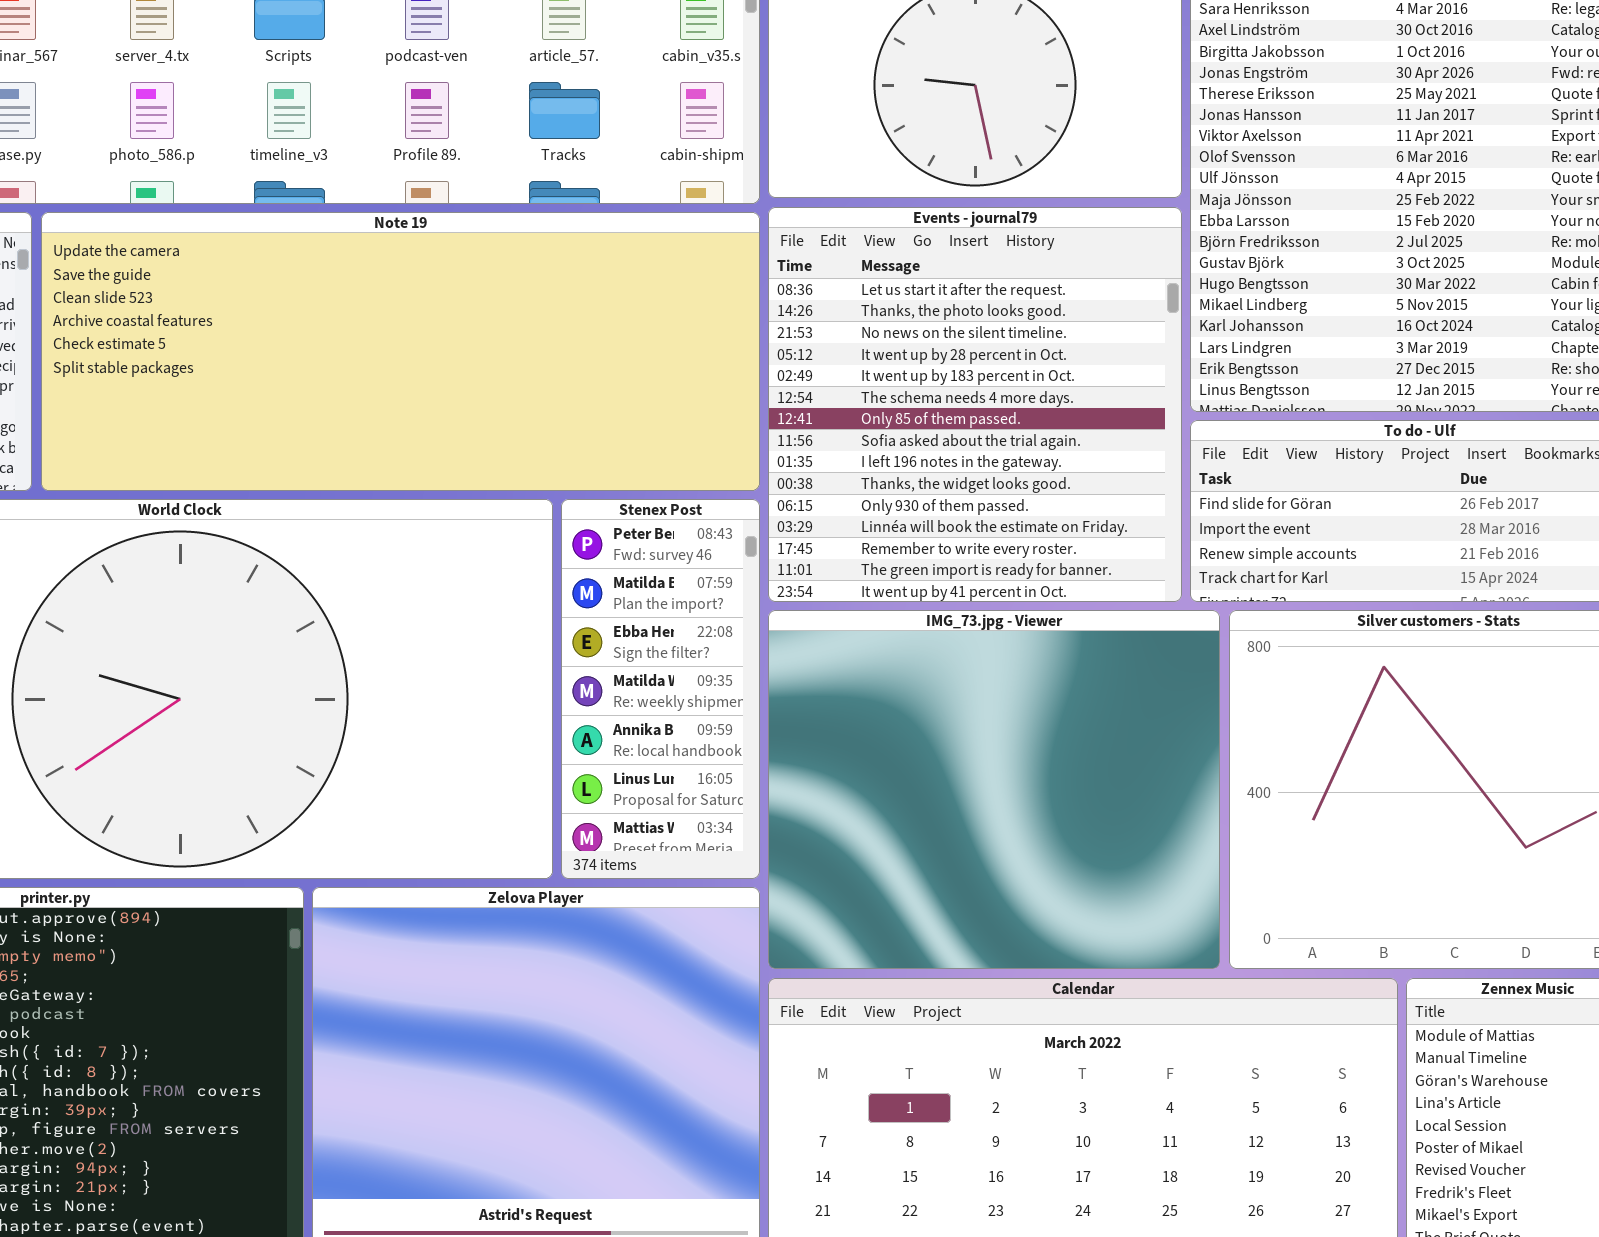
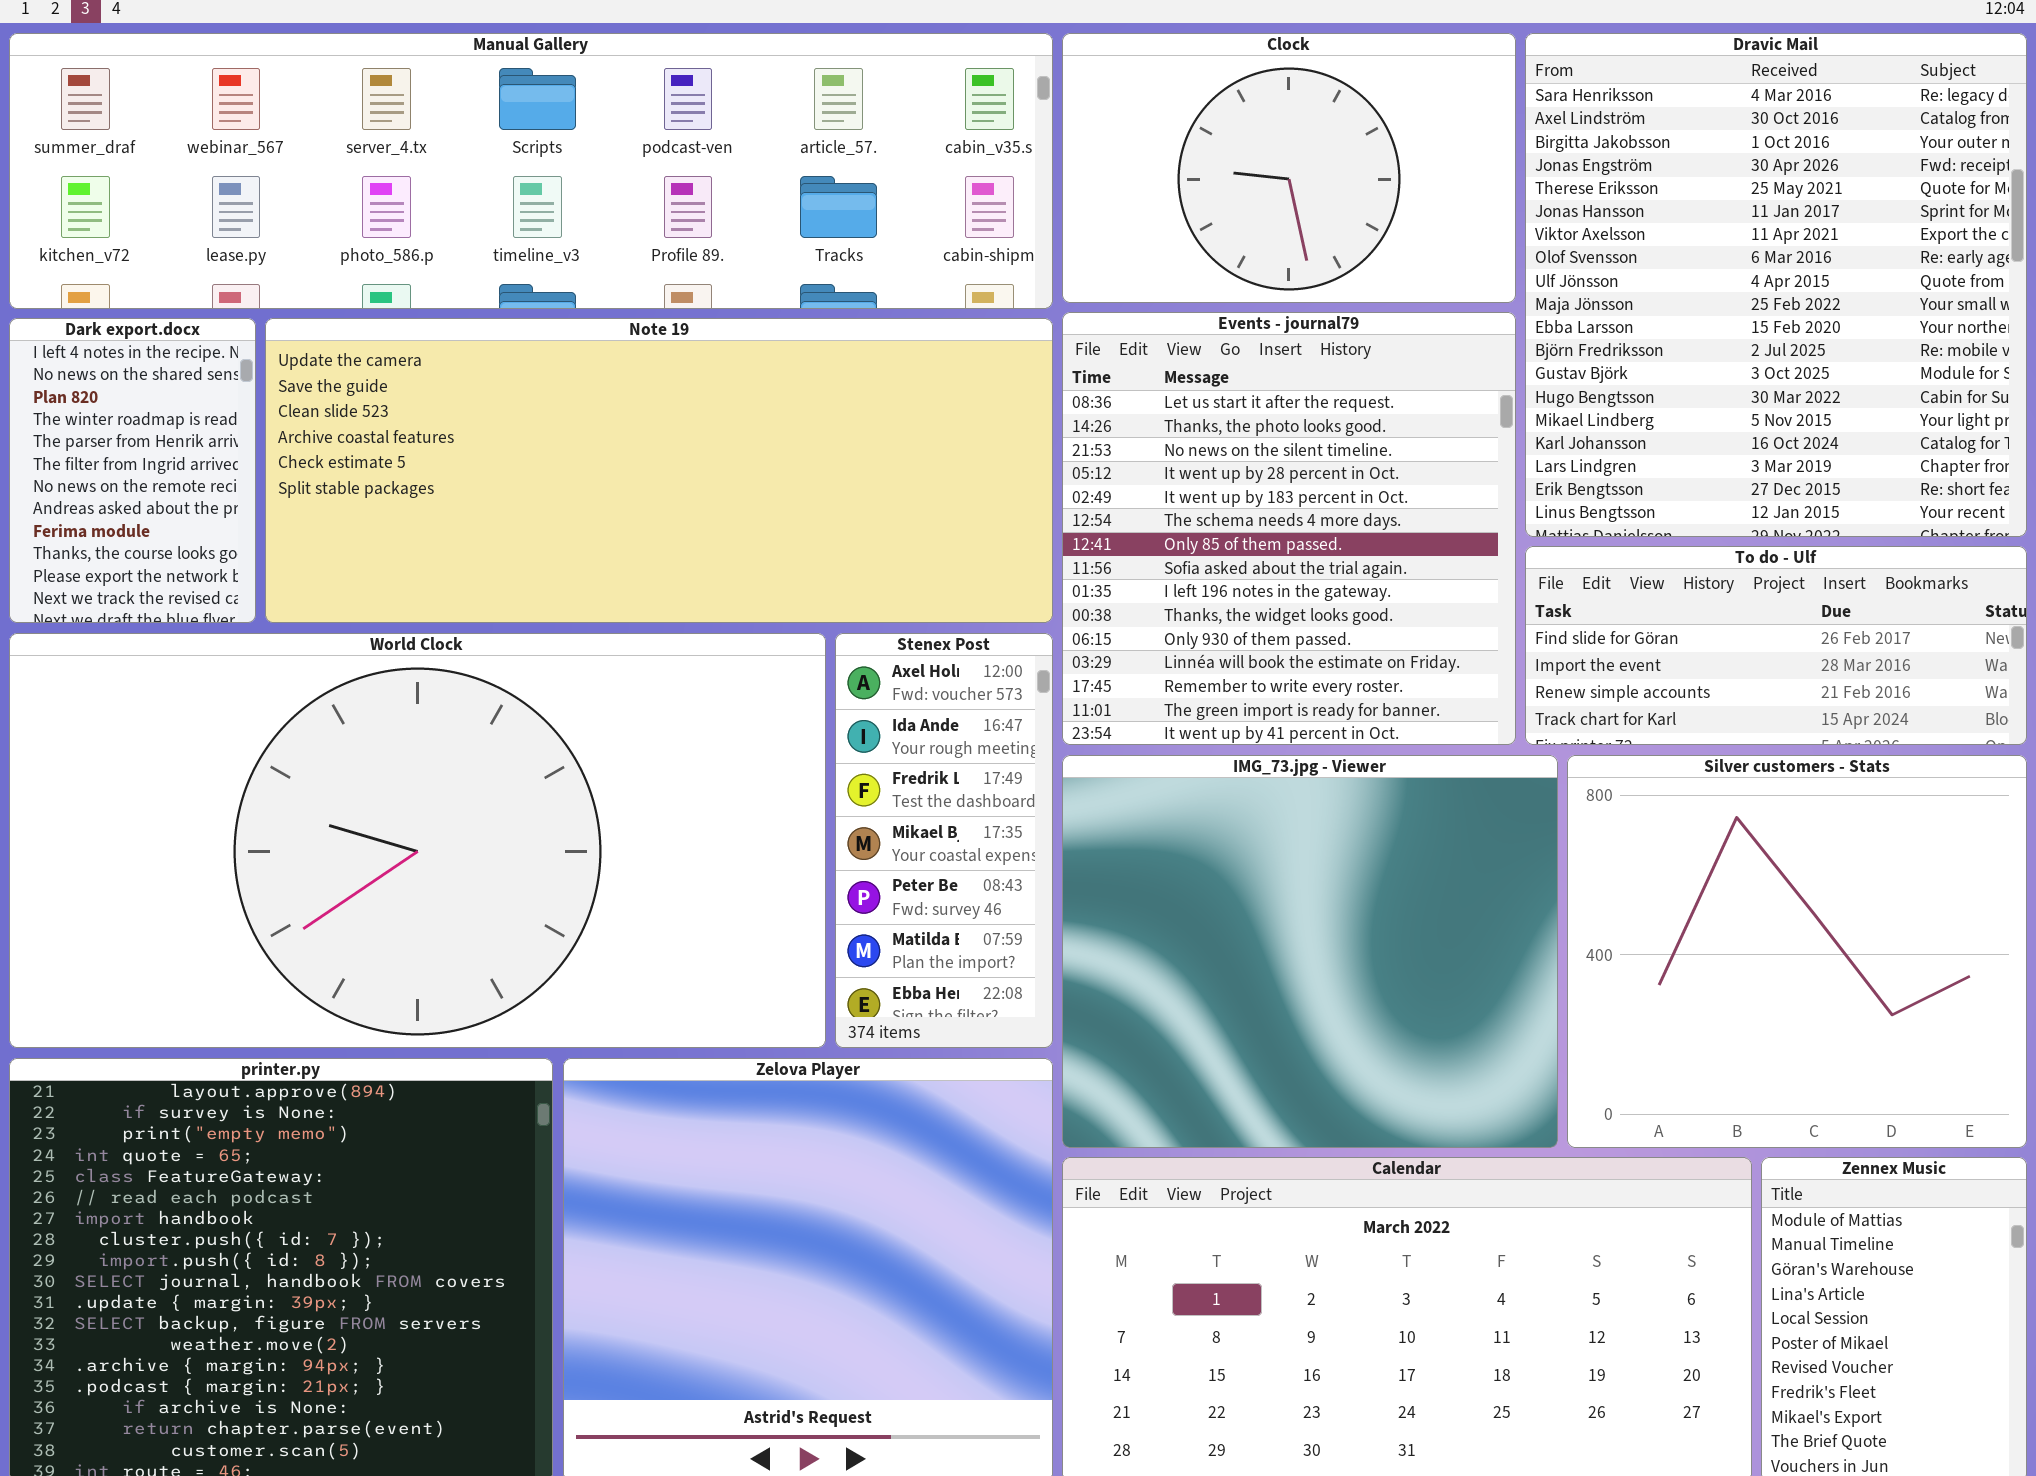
Stenex Post: [561,499,760,879] -> [835,633,1053,1048], scrolled up 4 rows

